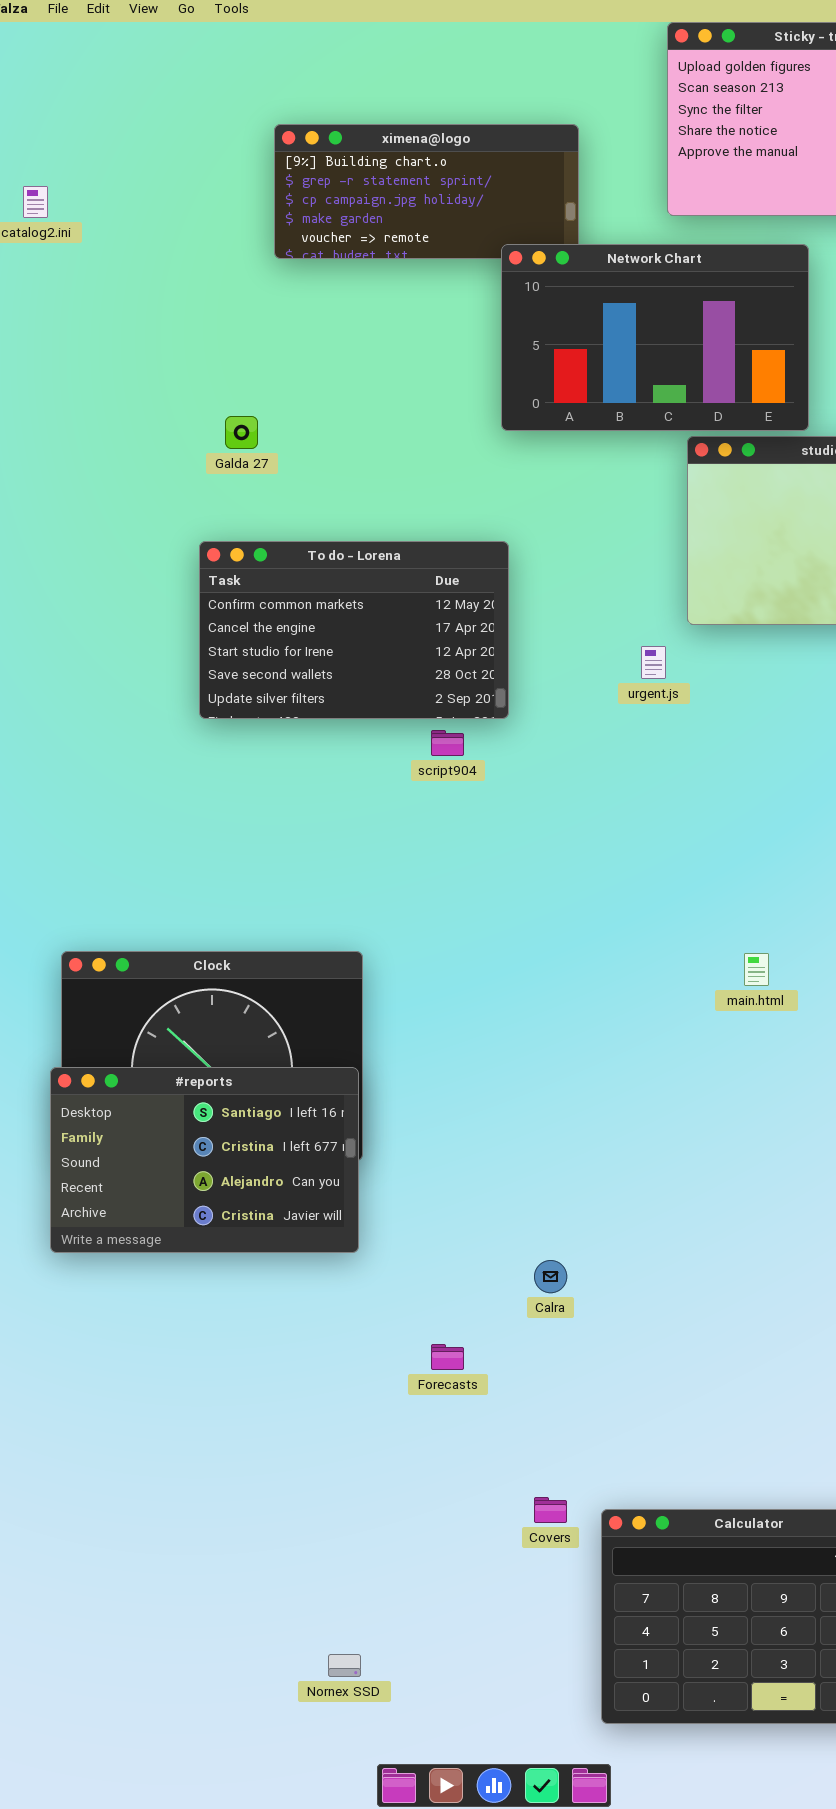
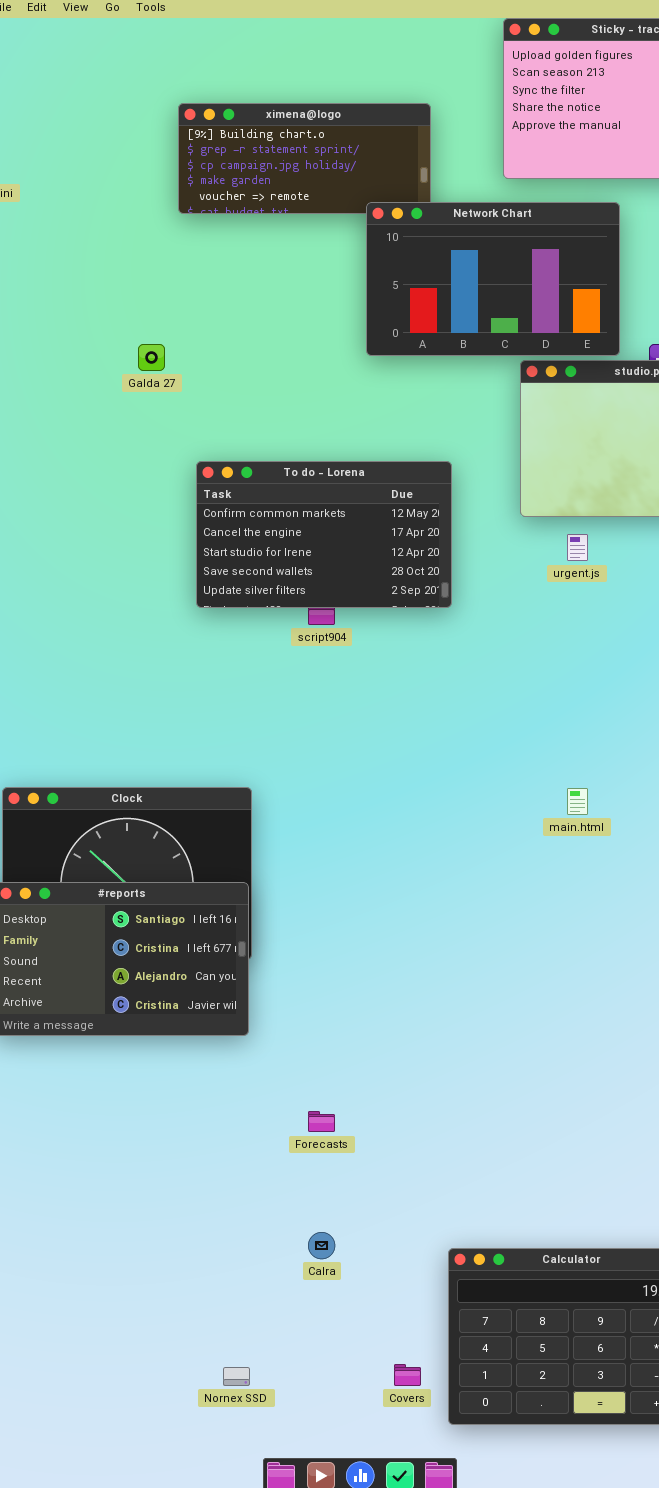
To do - Lorena: [199,541,509,719] -> [196,461,452,608], moved
urgent.js: [641,646,666,679] -> [567,534,588,561], moved
Calra: [534,1260,567,1293] -> [308,1232,335,1259], moved
Covers: [534,1497,567,1523] -> [394,1364,421,1386], moved

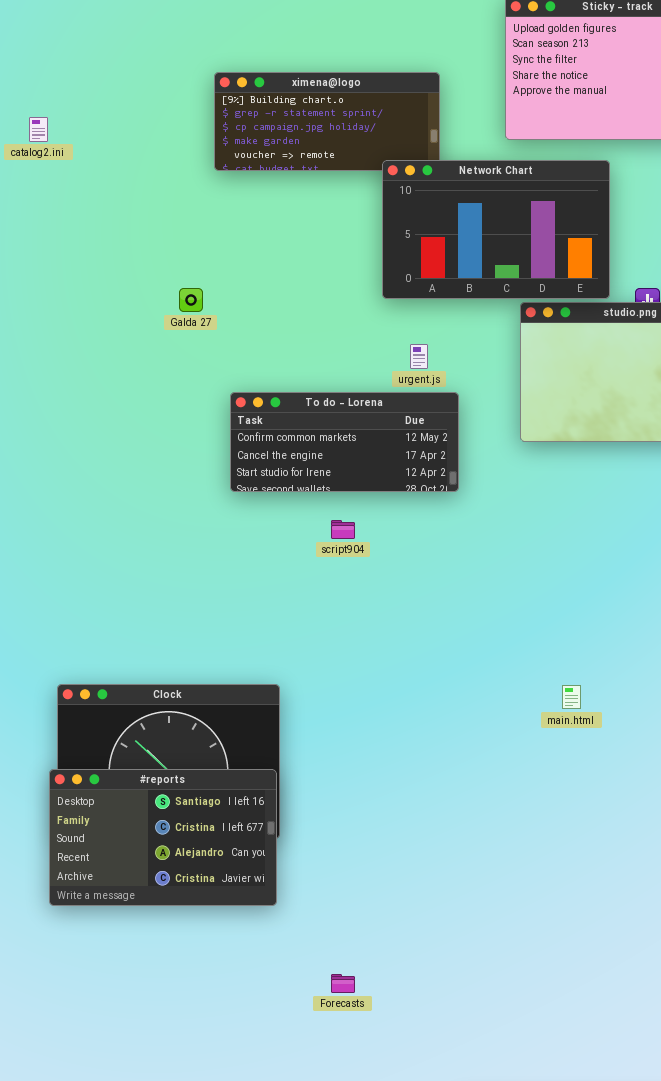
To do - Lorena: [196,461,452,608] -> [230,392,459,492], resized
urgent.js: [567,534,588,561] -> [410,344,428,369], moved

